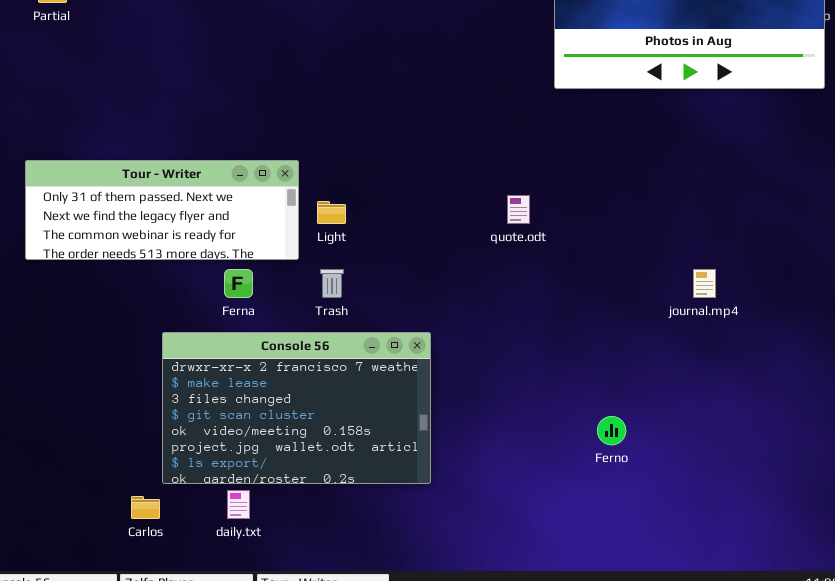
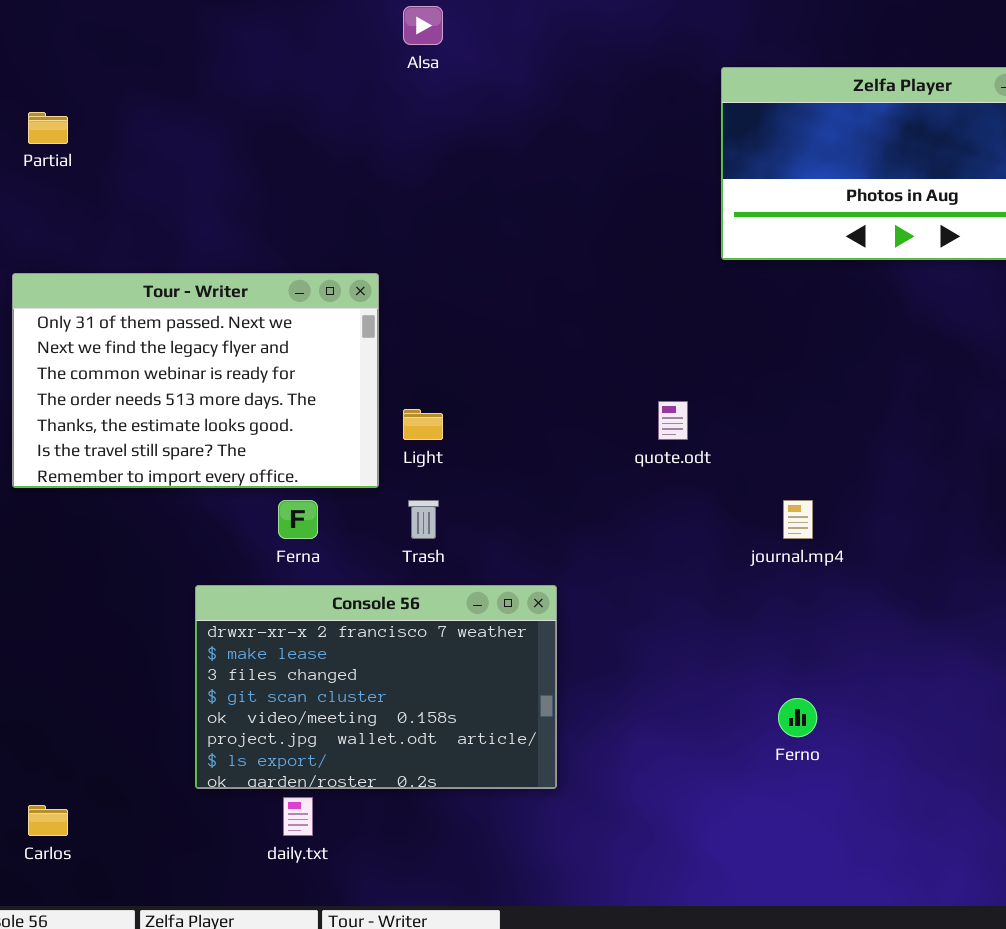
Tour - Writer: [25,160,299,260] -> [12,273,379,488], resized
journal.mp4: [693,269,716,298] -> [783,500,813,539], moved
Carlos: [131,496,160,519] -> [28,805,68,836], moved

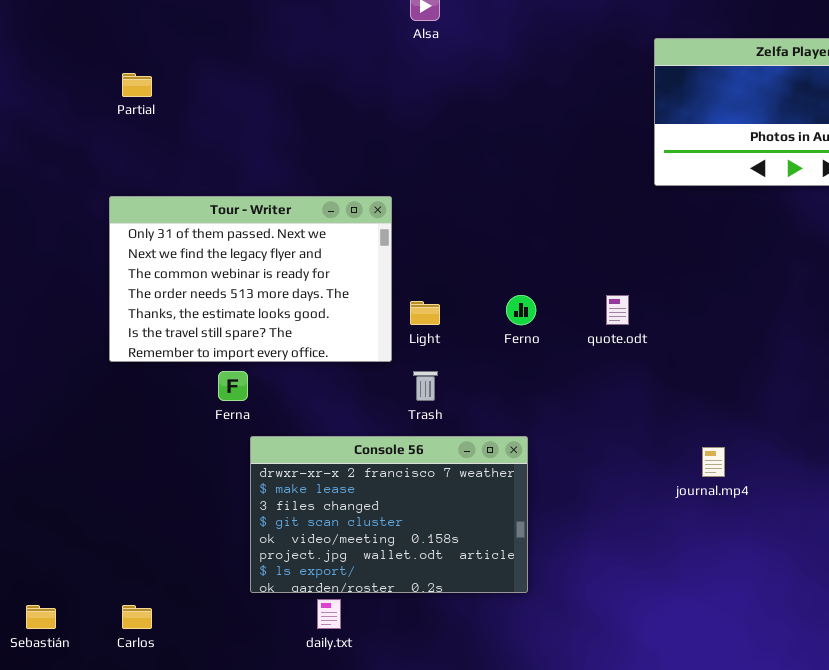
Ferna: [278,500,318,539] -> [218,371,248,401], moved
journal.mp4: [783,500,813,539] -> [702,447,725,477], moved
Ferno: [778,698,817,737] -> [506,295,536,325], moved

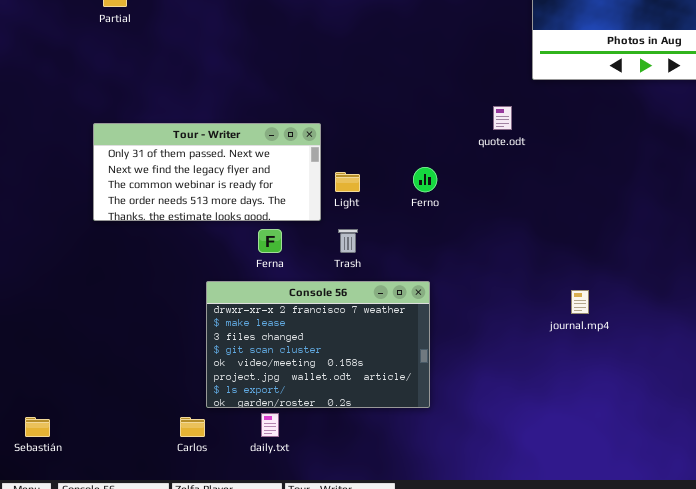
Tour - Writer: [109,196,392,362] -> [93,123,321,221], resized
quote.odt: [606,295,629,325] -> [493,106,512,130], moved
Ferna: [218,371,248,401] -> [258,229,282,253], moved
Carlos: [122,605,152,629] -> [180,417,205,437], moved

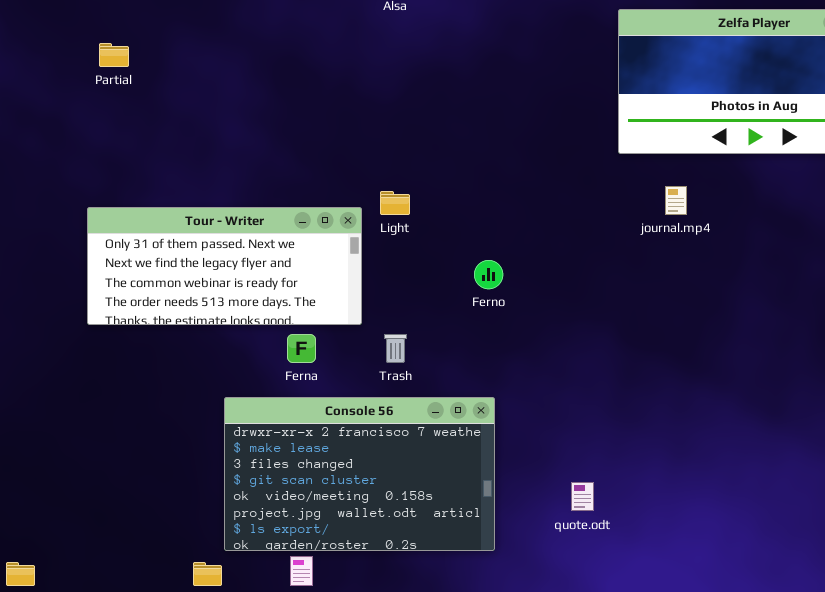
quote.odt: [493,106,512,130] -> [571,482,594,511], moved
Light: [335,172,360,192] -> [380,191,410,215], moved
journal.mp4: [571,290,589,314] -> [665,186,687,215], moved

